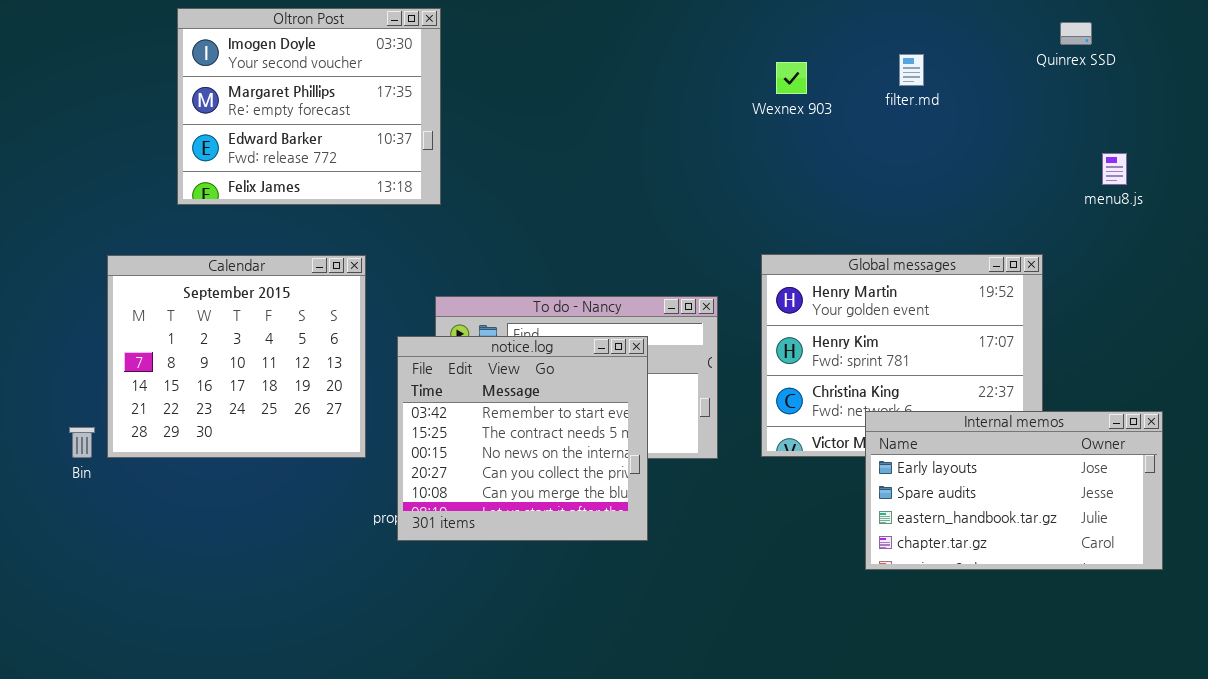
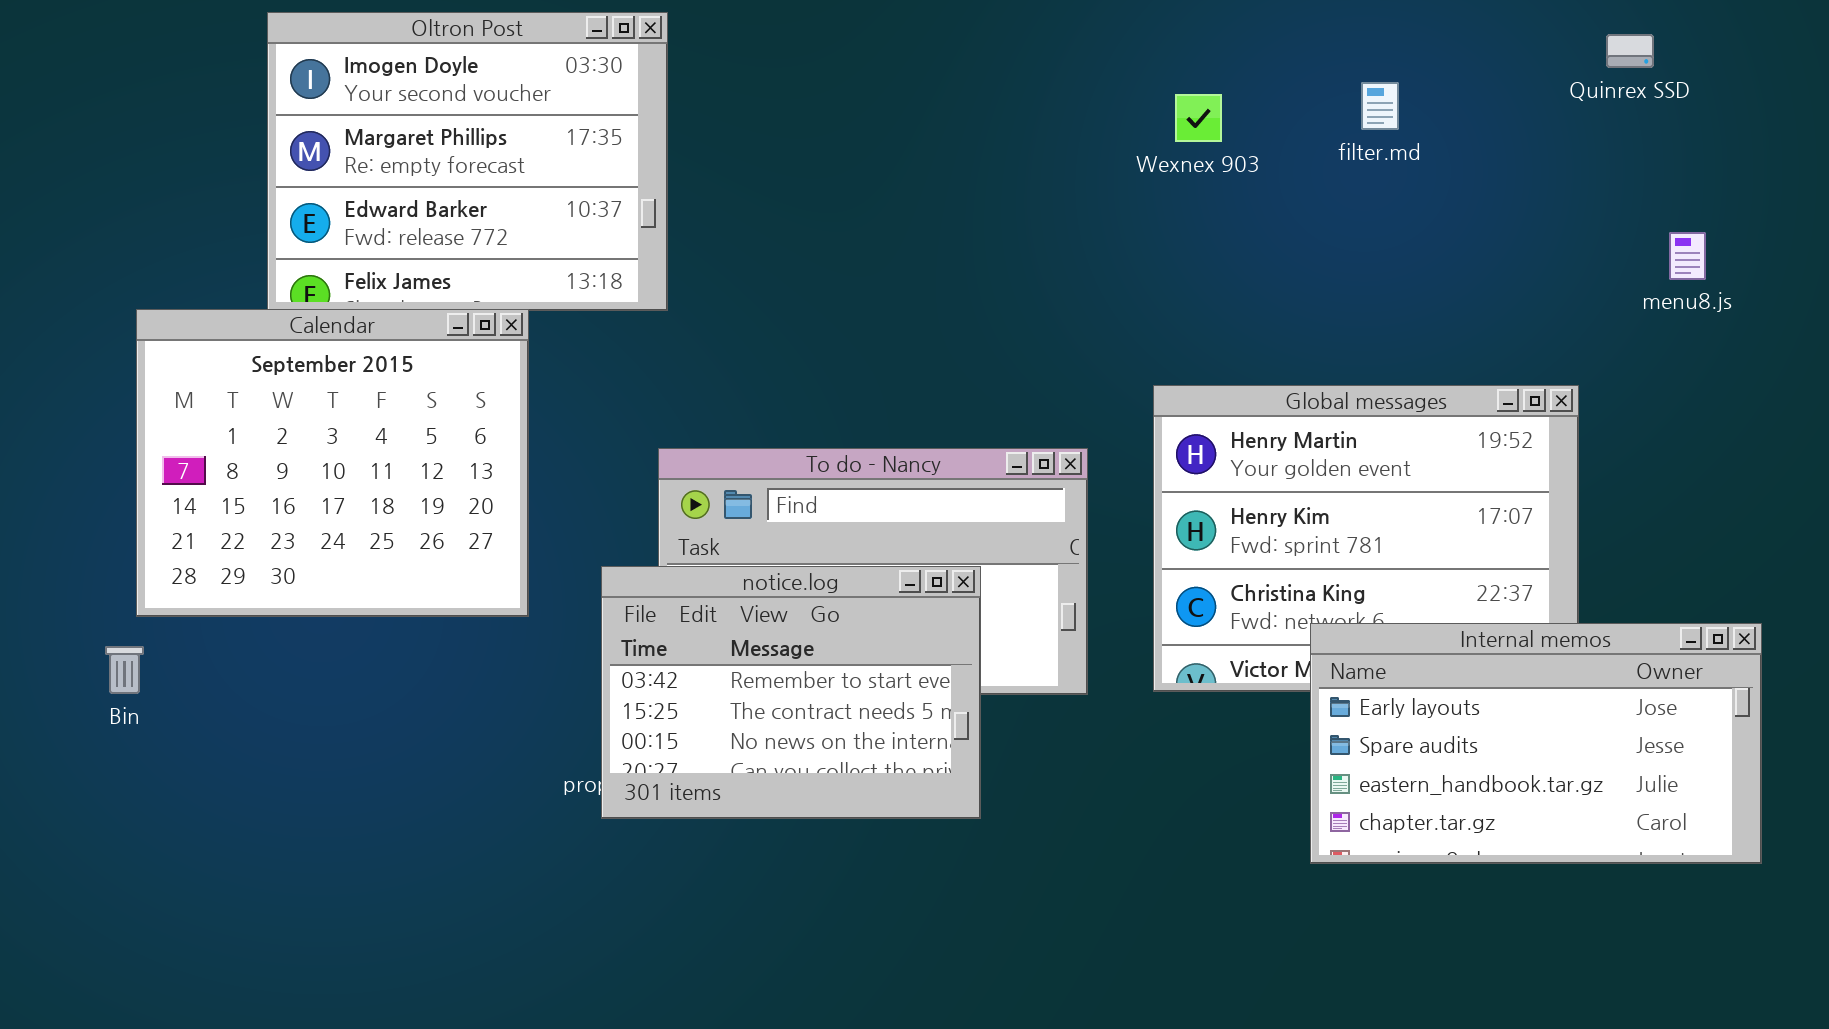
Calendar: [107,255,366,458] -> [136,309,529,617], moved
notice.log: [397,336,648,541] -> [601,566,981,819], resized

